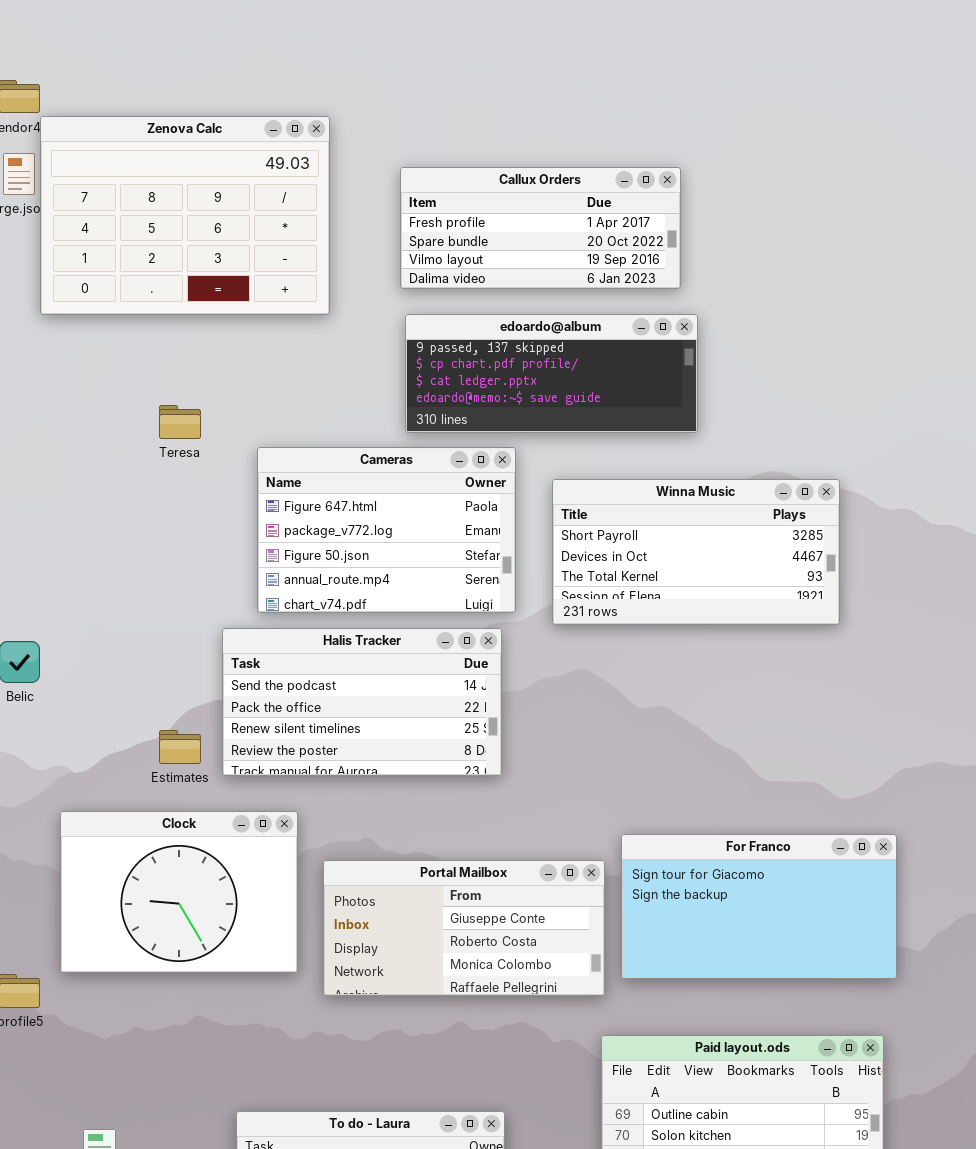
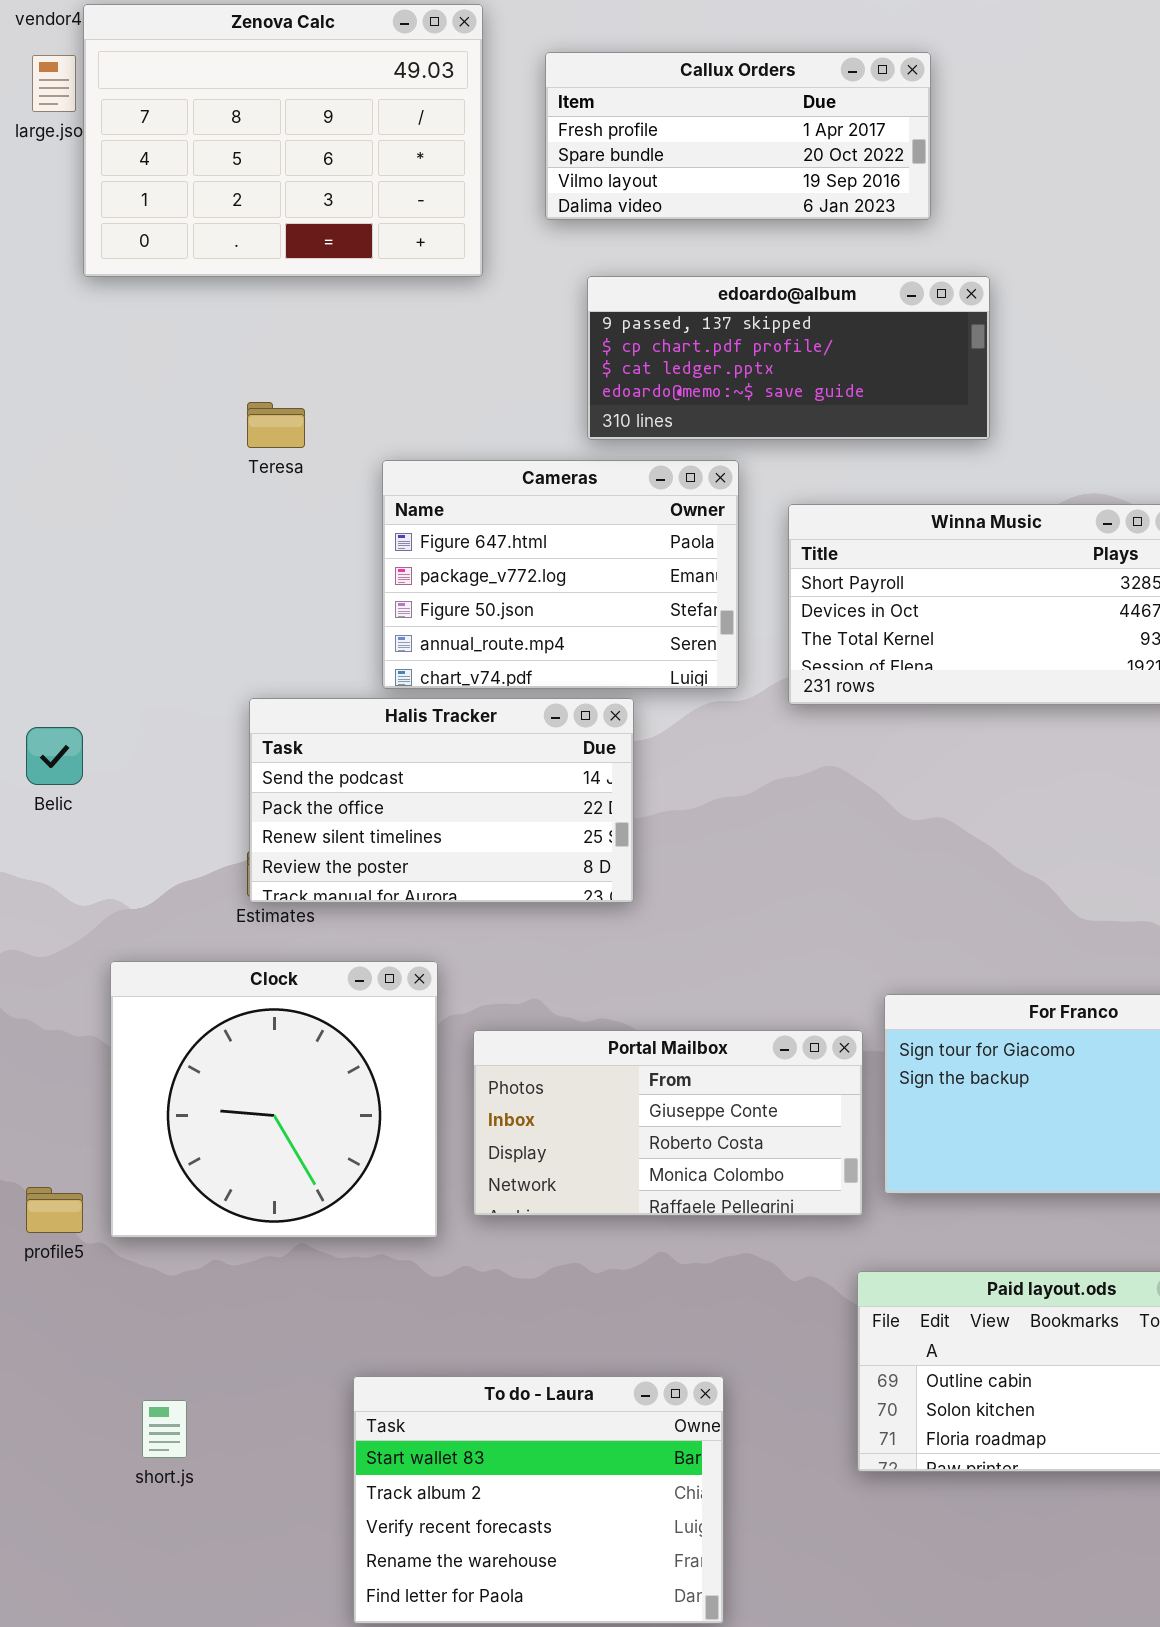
Callux Orders: [400,167,681,289] -> [545,52,931,220], moved
Halis Tracker: [222,628,502,776] -> [249,698,634,903], moved
Clock: [60,811,298,973] -> [110,961,438,1238], resized

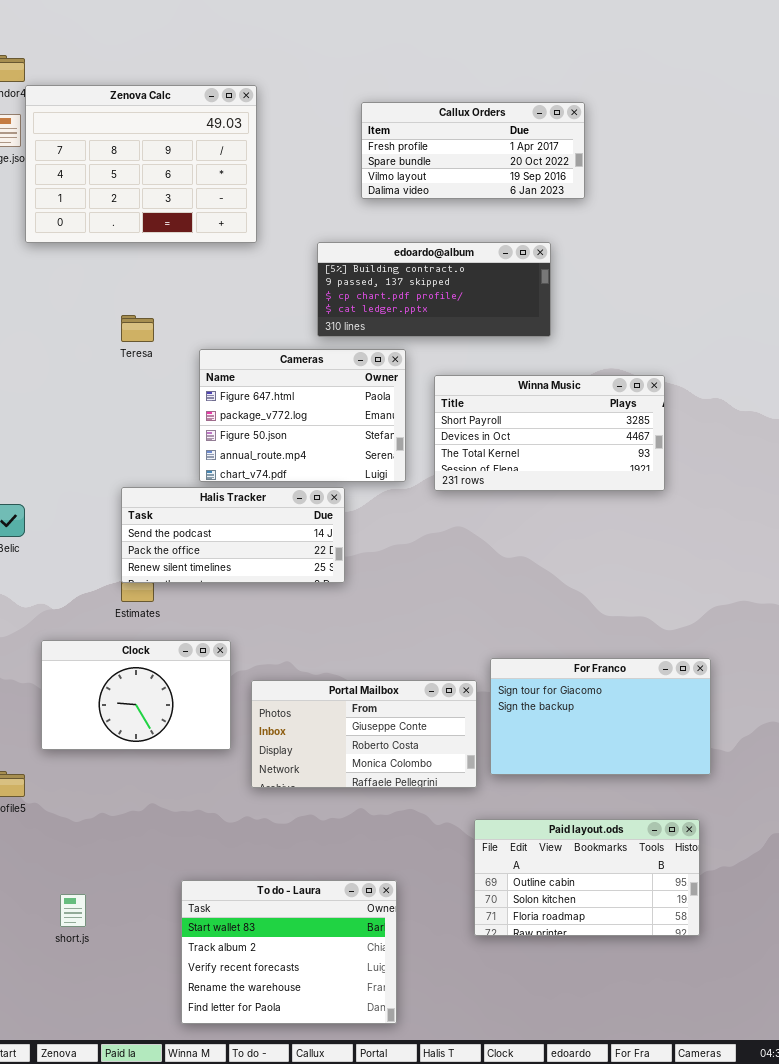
Callux Orders: [545,52,931,220] -> [361,102,585,199], moved
edoardo@album: [587,276,990,440] -> [317,242,551,337], scrolled up 1 row
Halis Tracker: [249,698,634,903] -> [121,487,345,583], resized
Clock: [110,961,438,1238] -> [41,640,231,750], resized

